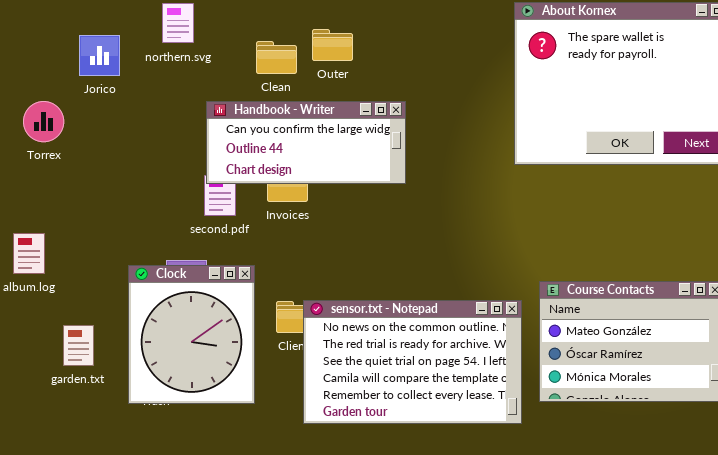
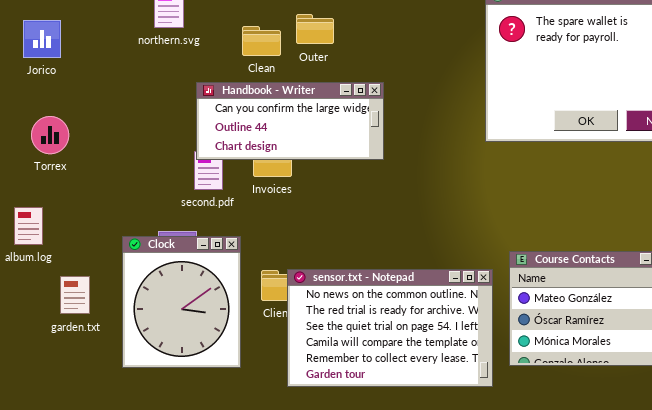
Jorico: [79,35,120,76] -> [23,20,61,58], moved
Torrex: [23,101,64,142] -> [31,116,69,154], moved
garden.txt: [63,325,94,366] -> [60,276,90,314], moved

